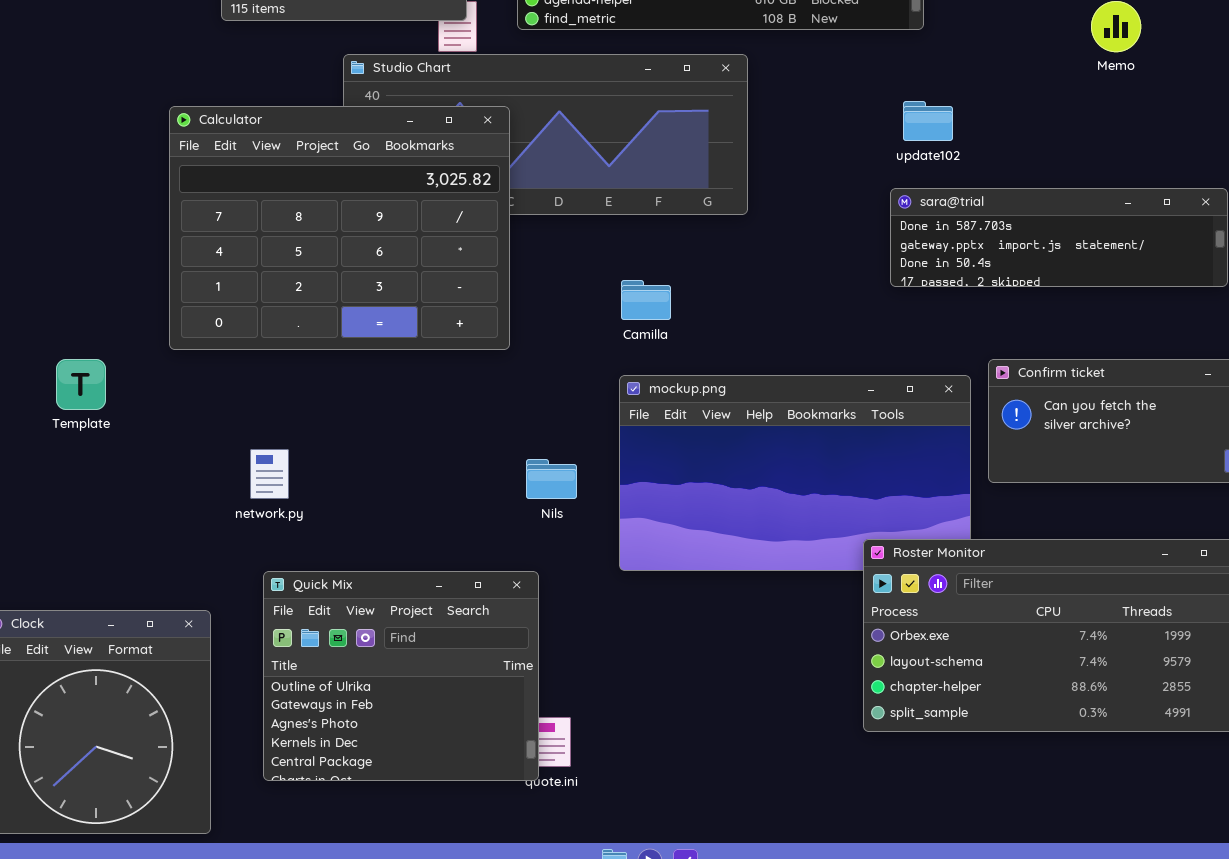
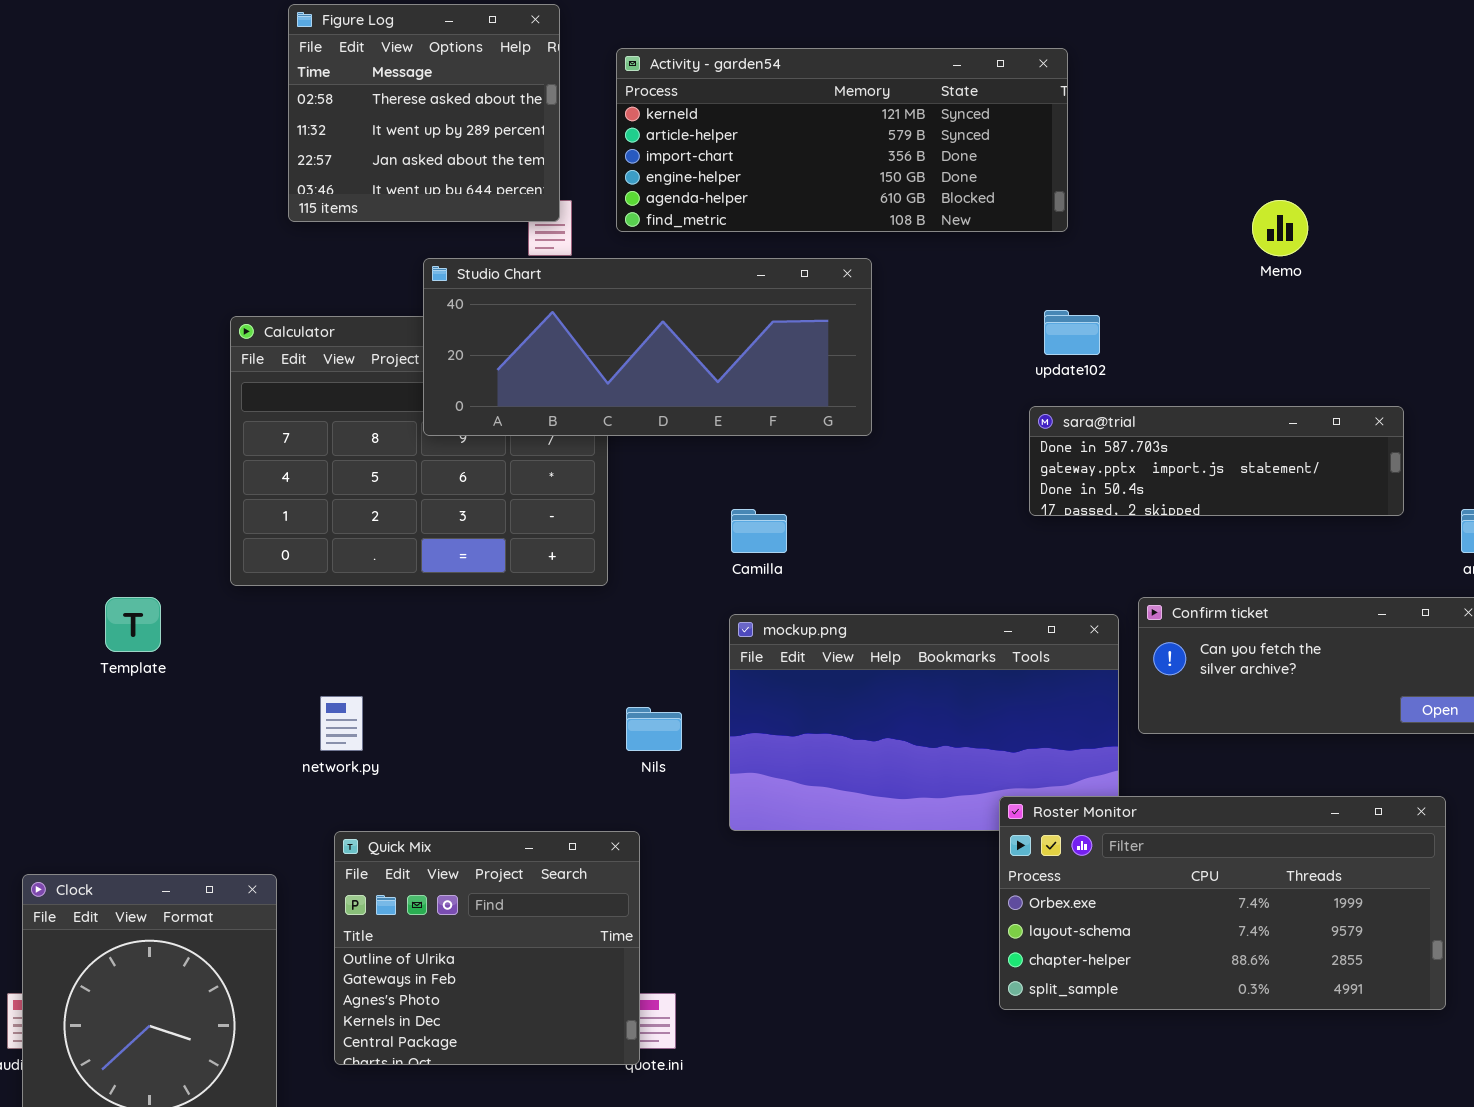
Studio Chart: [343,54,748,215] -> [423,258,872,436], raised

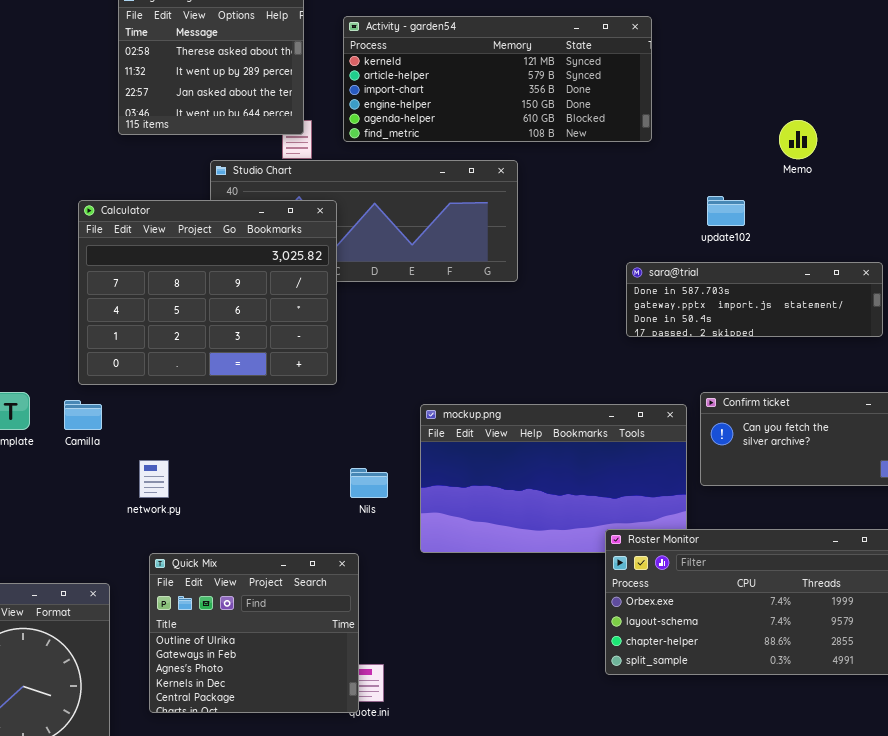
update102: [1044,310,1100,355] -> [707,196,745,226], moved
Calculator: [230,316,608,586] -> [78,200,337,385], raised
Camilla: [731,509,787,553] -> [64,400,102,430], moved

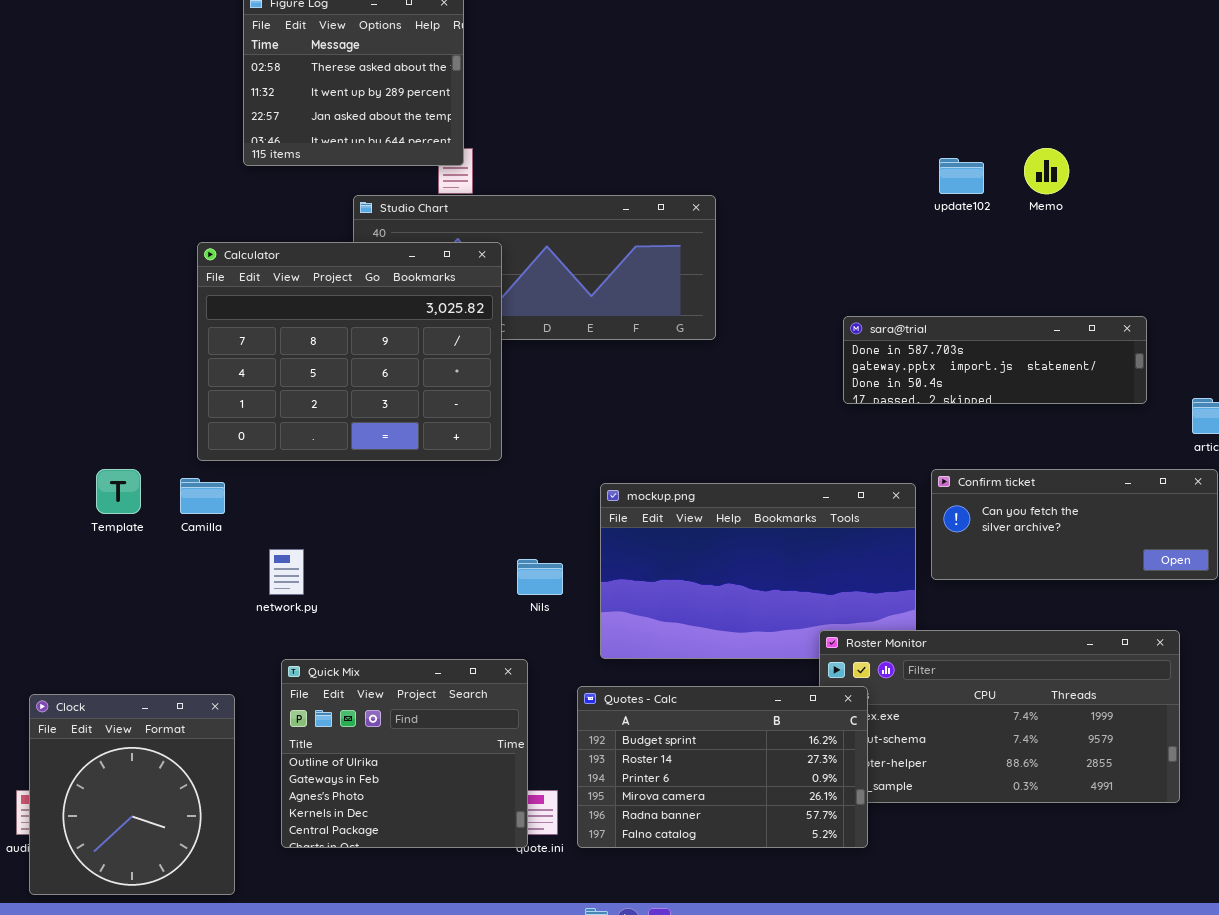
Activity - garden54: [343,16,652,142] -> none, closed
update102: [707,196,745,226] -> [939,158,984,194], moved
Quotes - Calc: none -> [577,686,868,848], opened

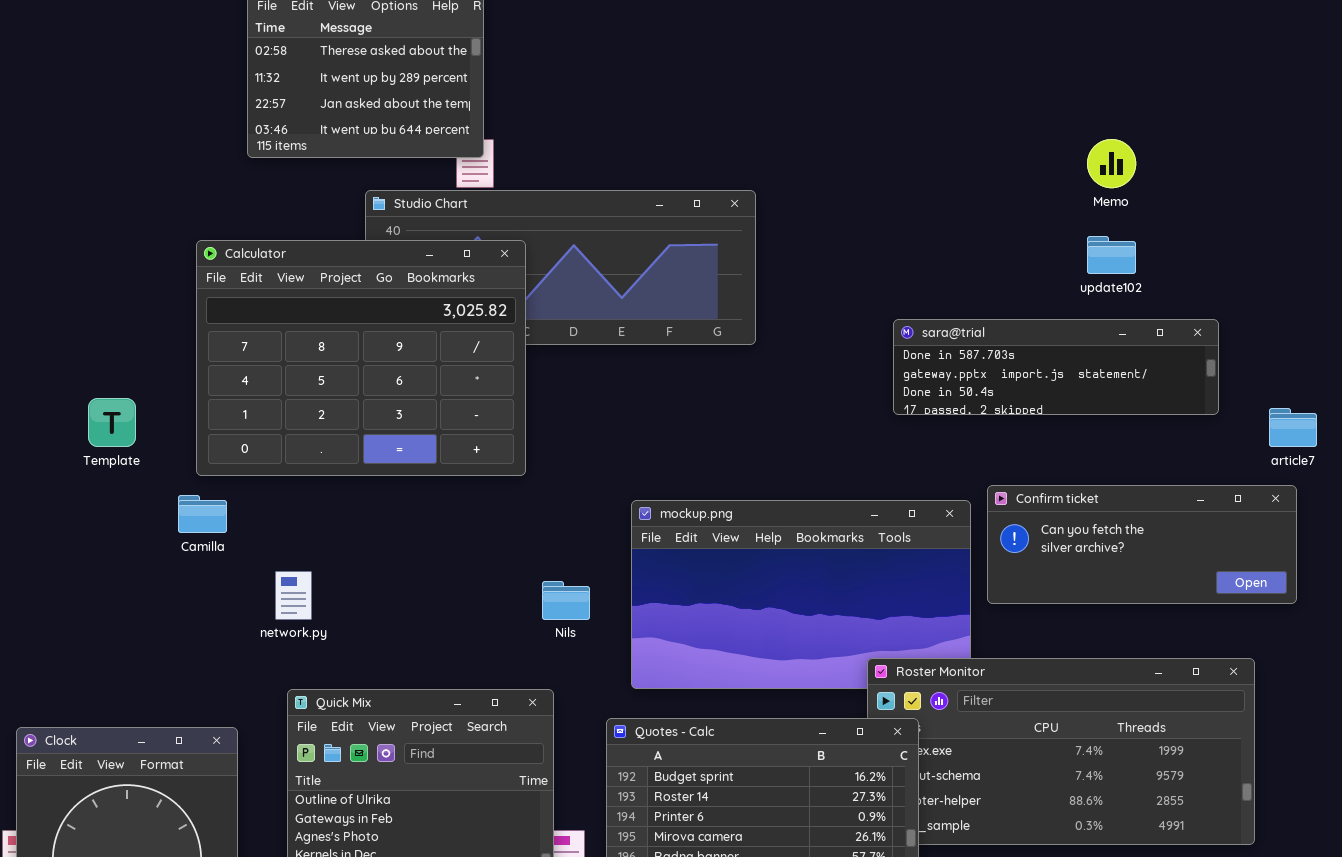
update102: [939,158,984,194] -> [1087,236,1136,274], moved
Template: [96,469,141,514] -> [88,398,136,447], moved

